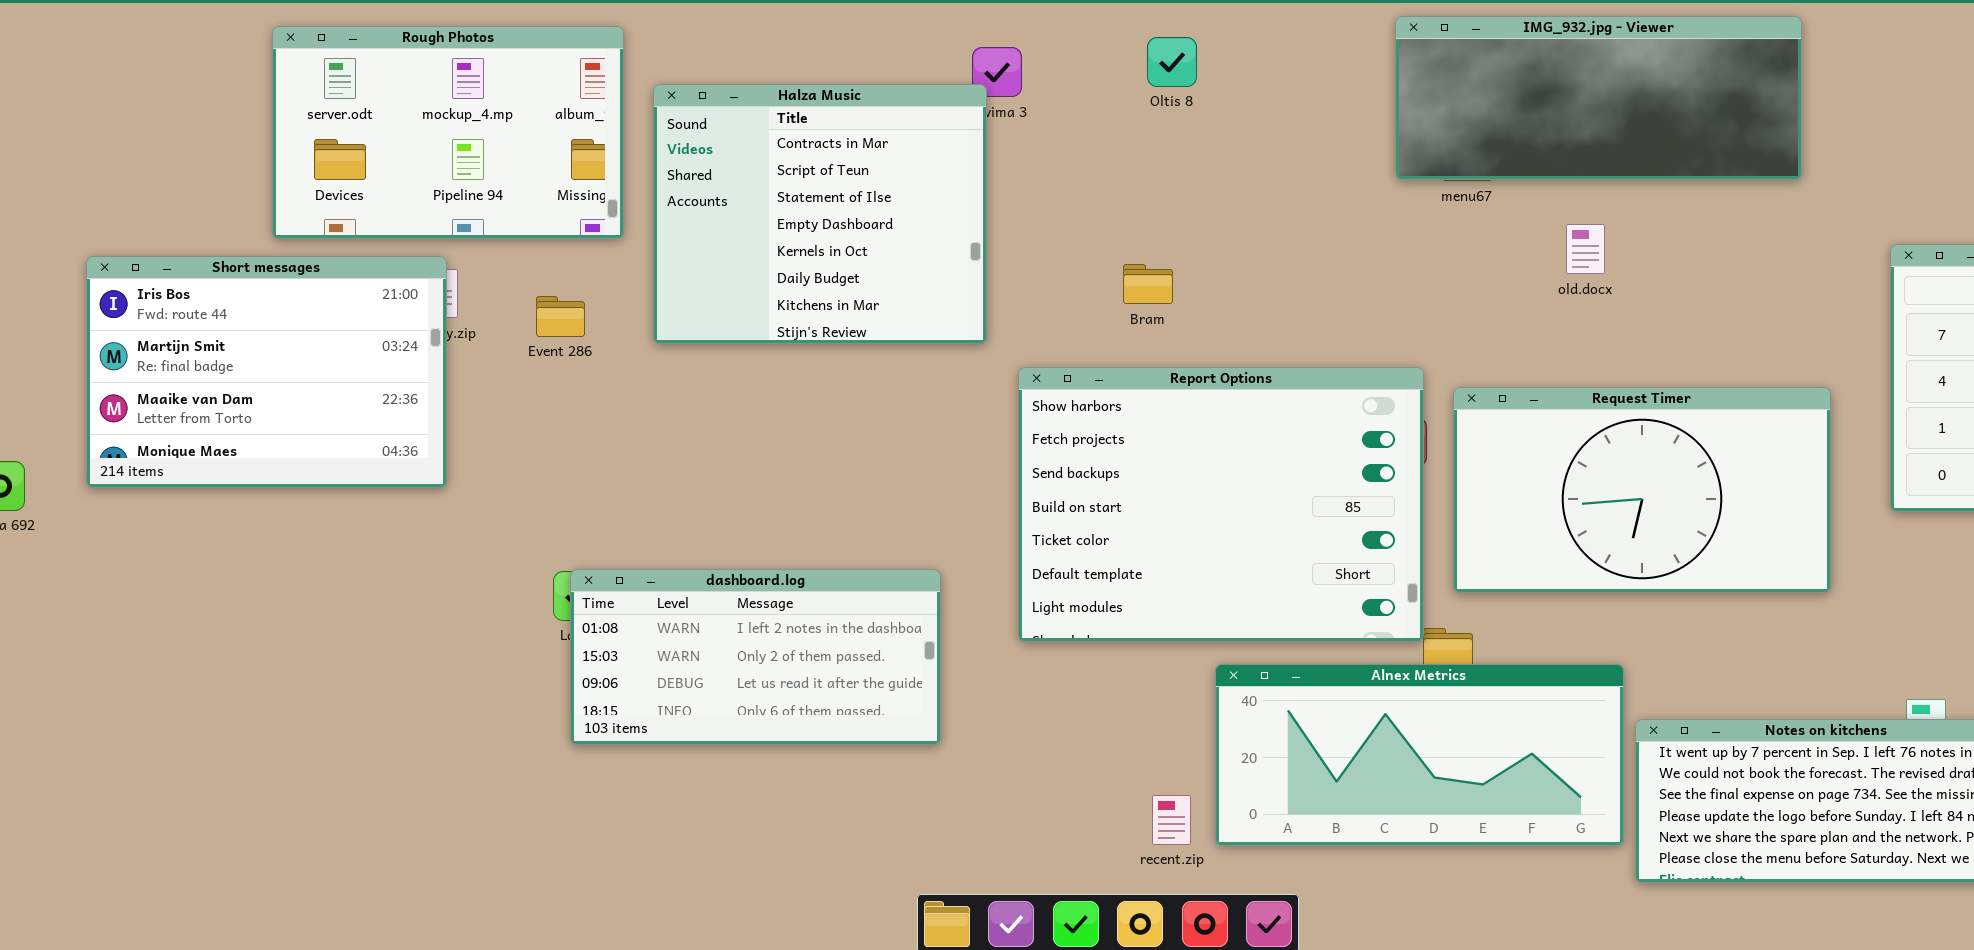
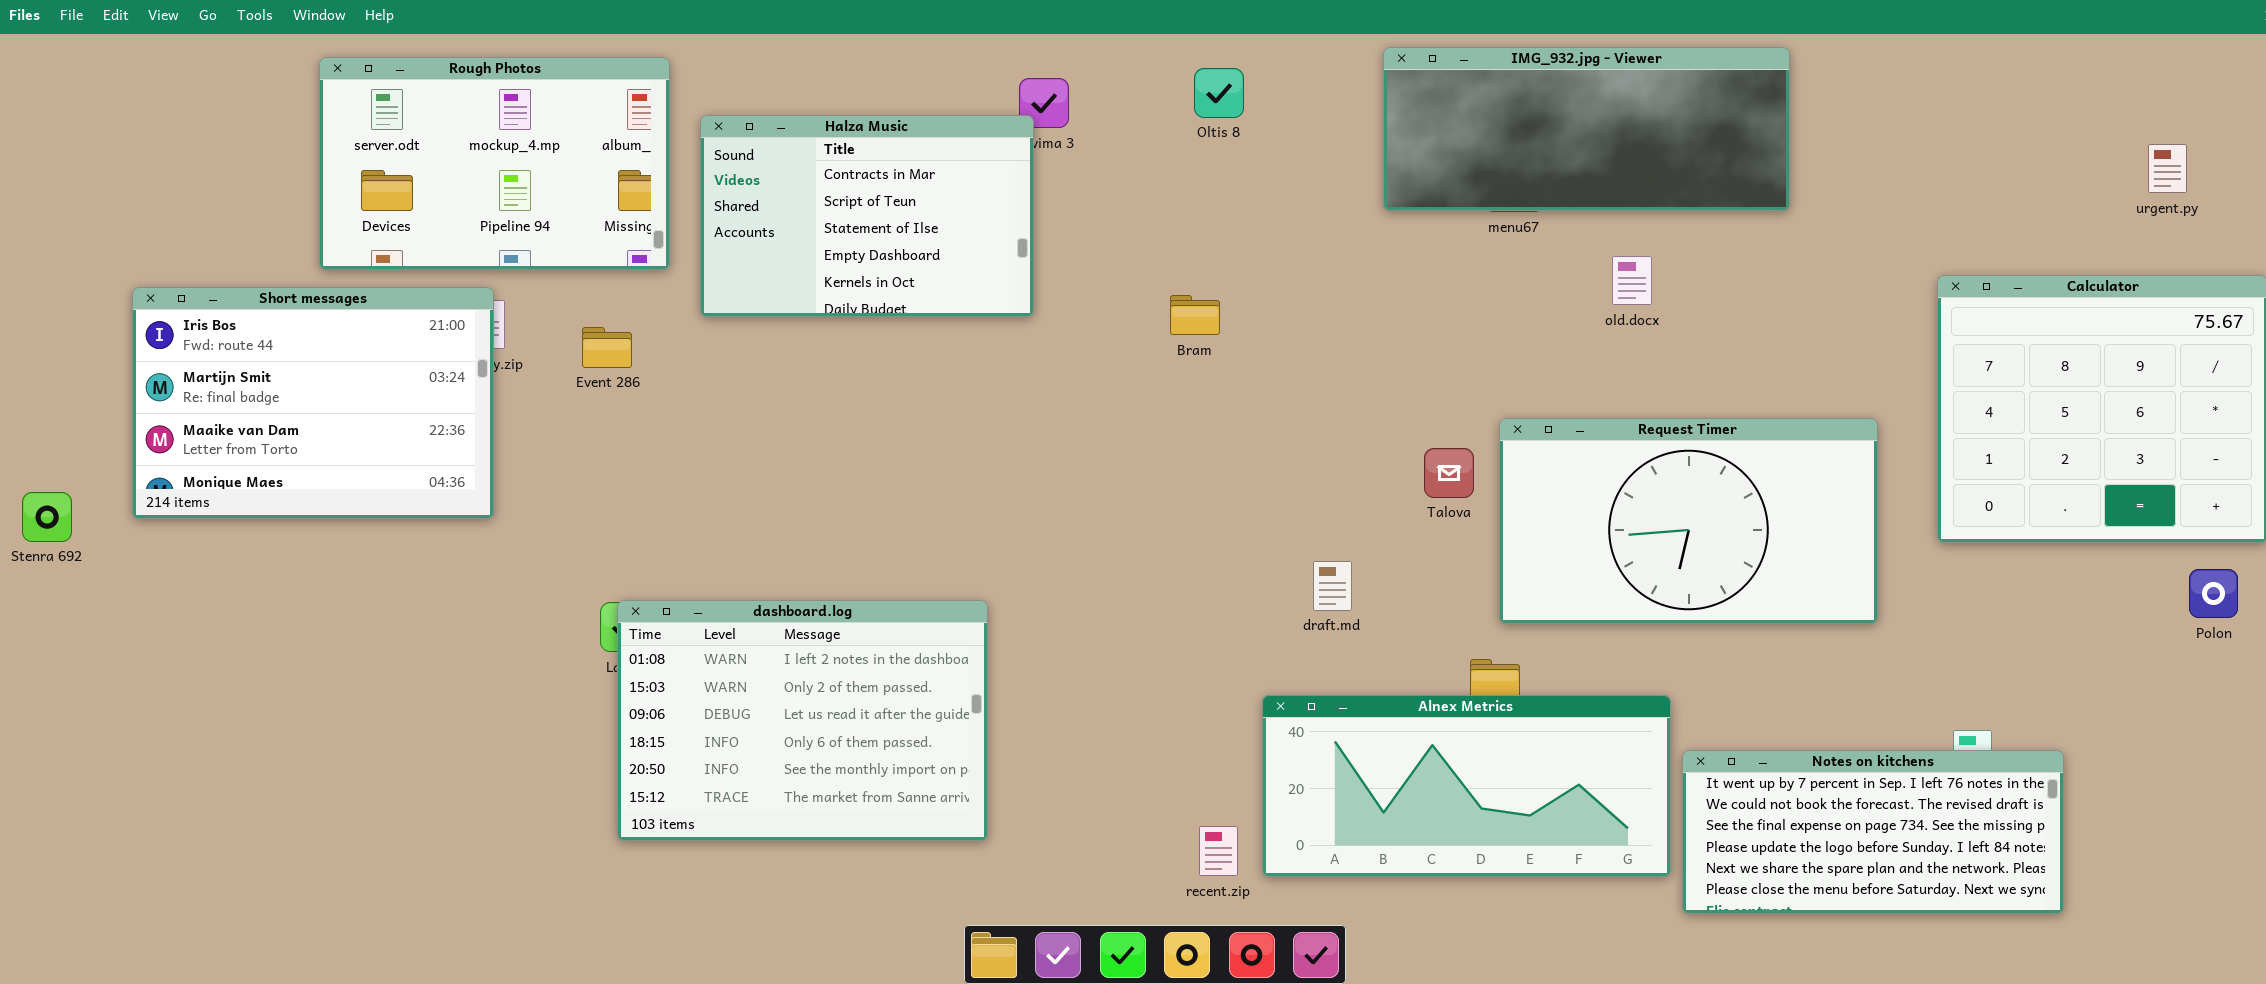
IMG_932.jpg - Viewer: [1395,16,1802,180] -> [1383,47,1790,211], moved
Halza Music: [653,84,987,344] -> [700,115,1034,317], resized
Report Options: [1018,367,1424,642] -> none, closed
dashboard.log: [570,569,941,745] -> [617,600,988,841], resized

